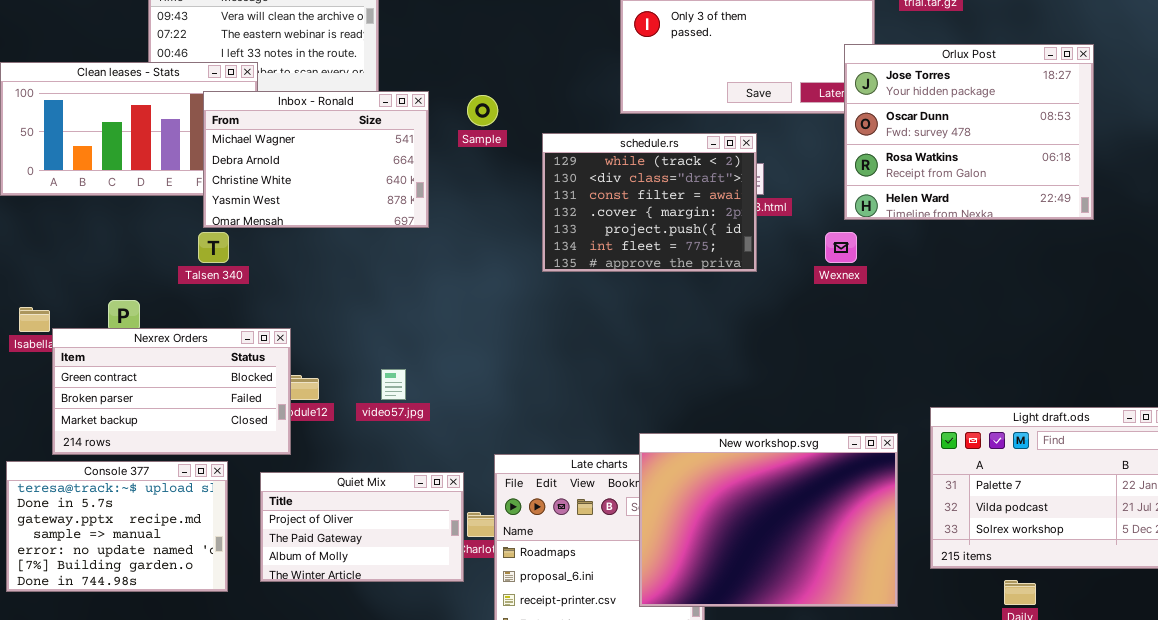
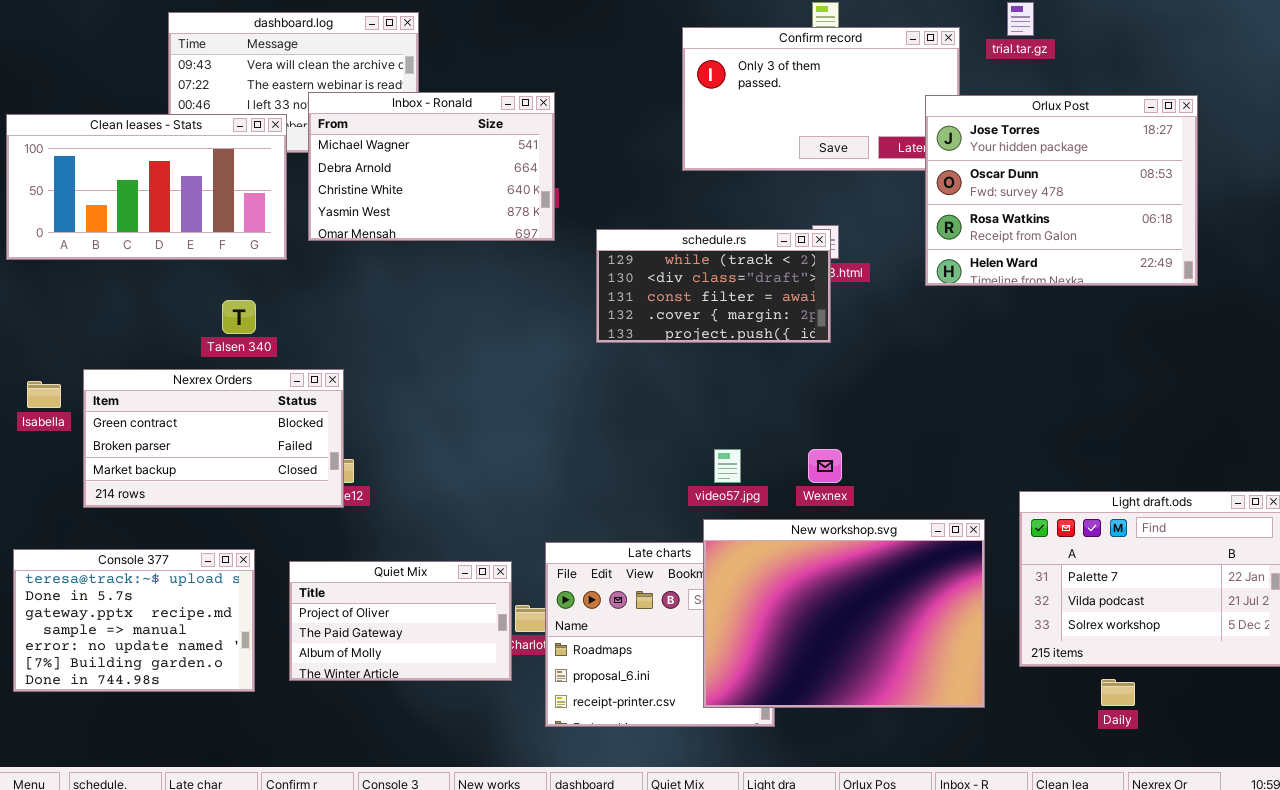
Inbox - Ronald: [203,91,429,228] -> [308,92,555,241], moved
schedule.rs: [542,133,757,272] -> [596,229,831,343], resized
Wexnex: [825,232,857,263] -> [808,449,842,483], moved
Nexrex Orders: [52,328,291,455] -> [83,369,344,508], moved
video57.jpg: [381,369,406,400] -> [714,449,741,483], moved

